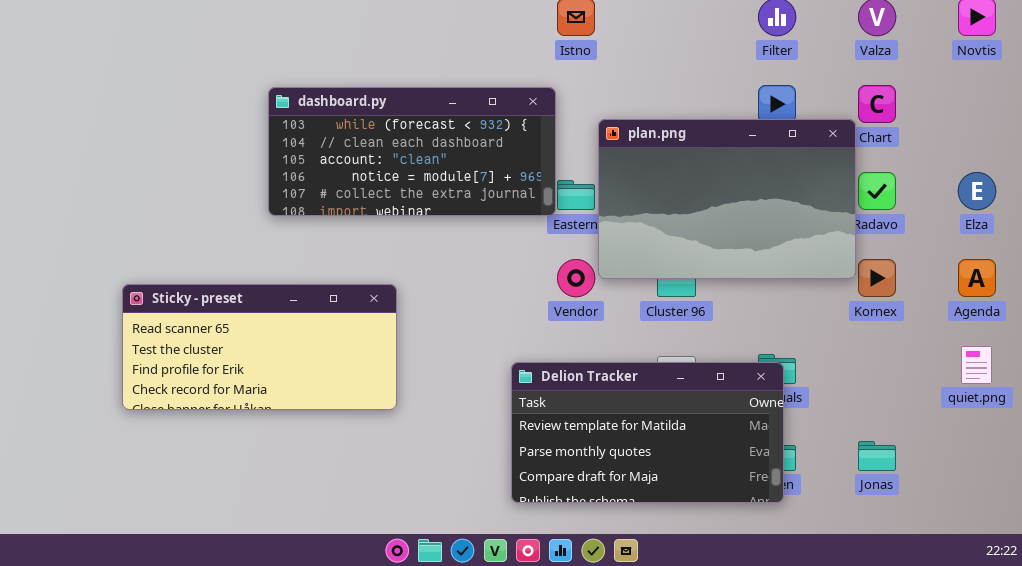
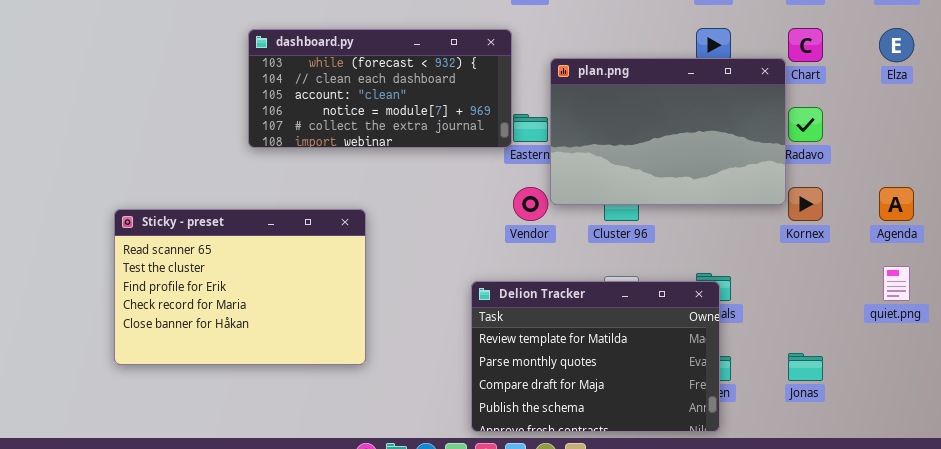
Elza: [958,172,996,210] -> [879,28,914,62], moved
Sticky - preset: [122,284,397,410] -> [114,209,366,365], resized
Delion Tracker: [511,362,784,503] -> [471,281,720,432], resized

